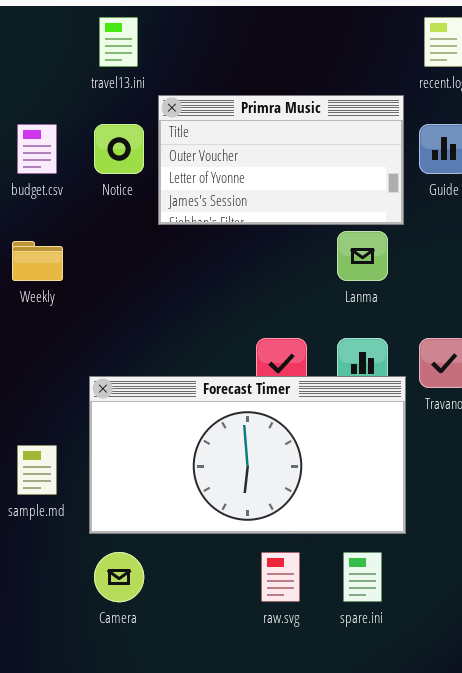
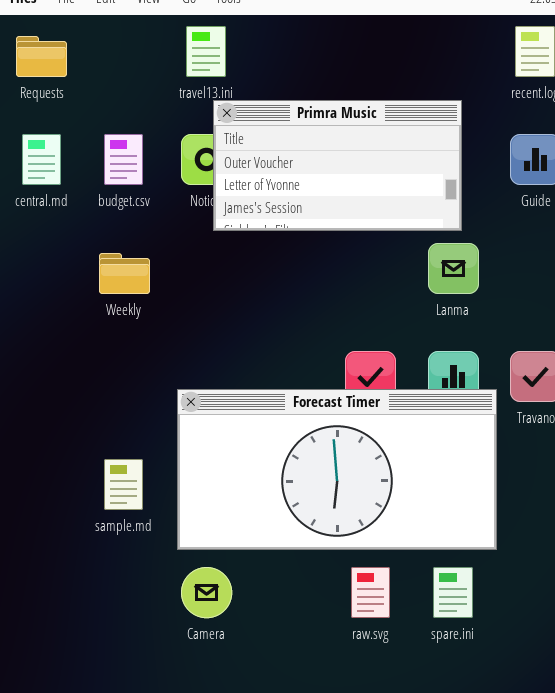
Primra Music: [158,95,404,225] -> [213,100,462,231], moved

